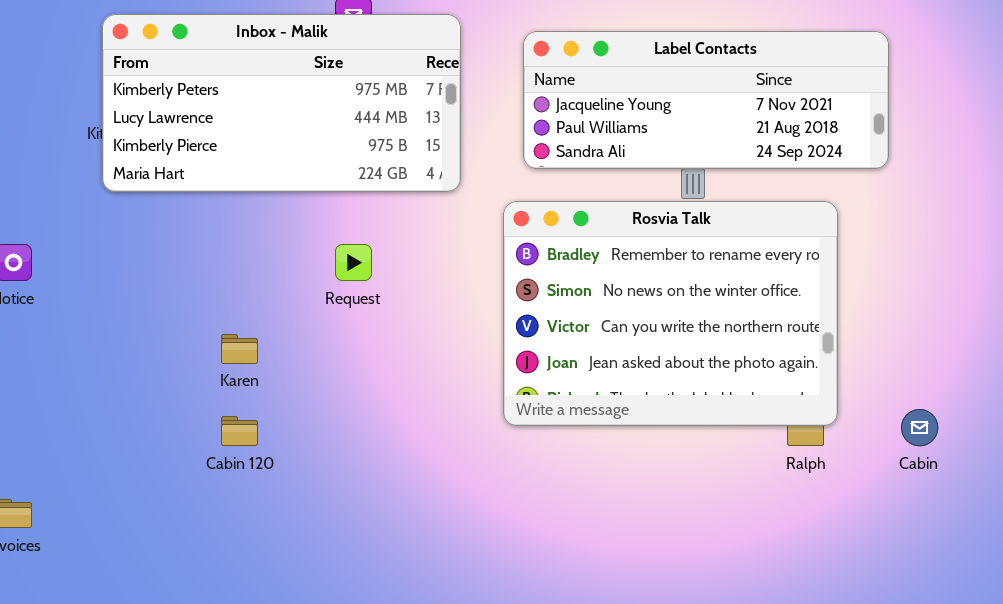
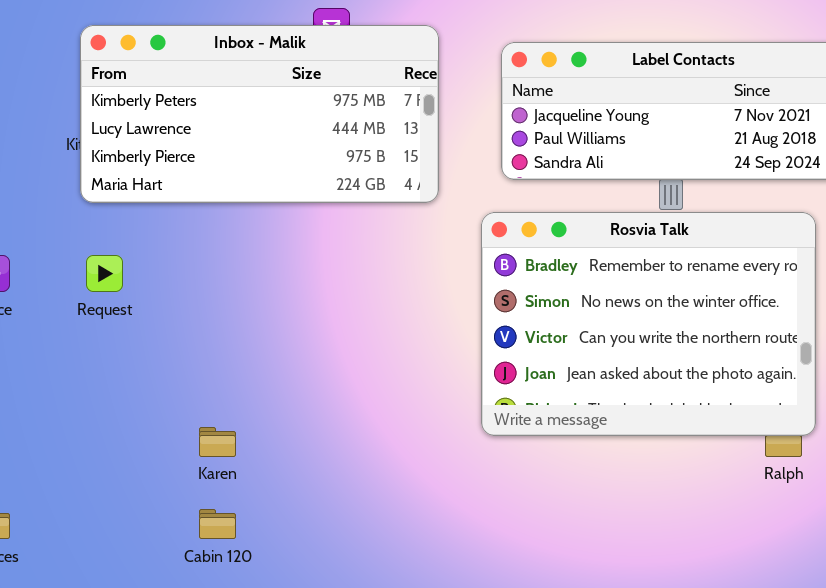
Request: [335,244,372,281] -> [86,255,123,292], moved
Karen: [221,334,258,364] -> [199,427,236,457], moved
Cabin 120: [221,416,258,446] -> [199,509,236,539], moved

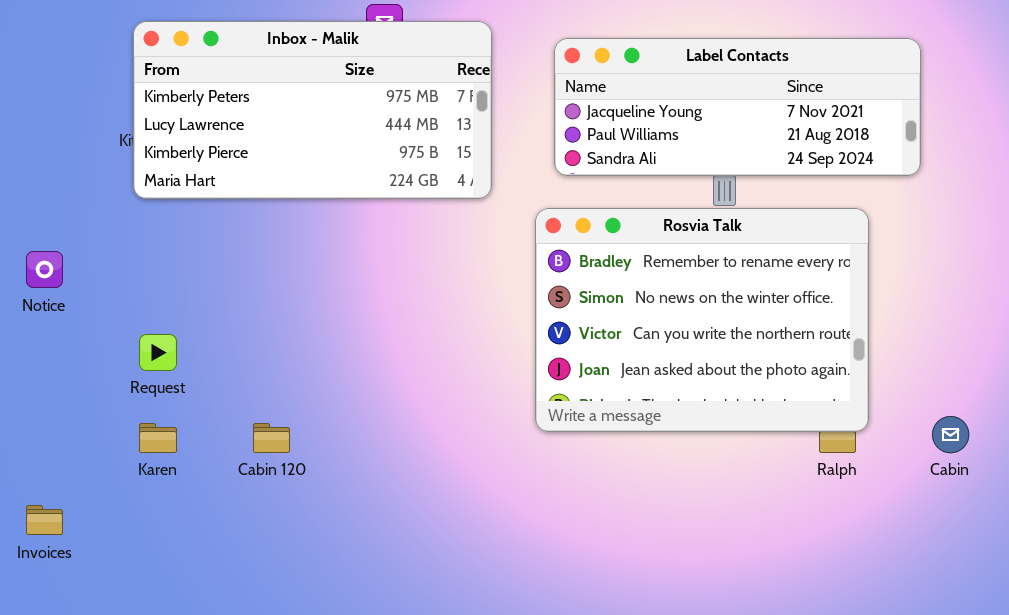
Request: [86,255,123,292] -> [139,334,177,371], moved
Karen: [199,427,236,457] -> [139,423,177,453], moved
Cabin 120: [199,509,236,539] -> [253,423,290,453], moved

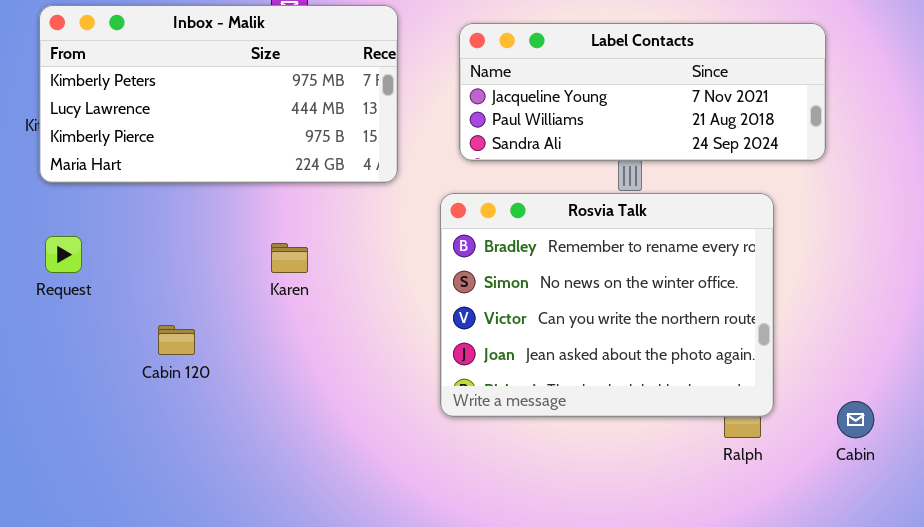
Request: [139,334,177,371] -> [45,236,82,273], moved
Karen: [139,423,177,453] -> [271,243,308,273], moved
Cabin 120: [253,423,290,453] -> [158,325,195,355], moved

